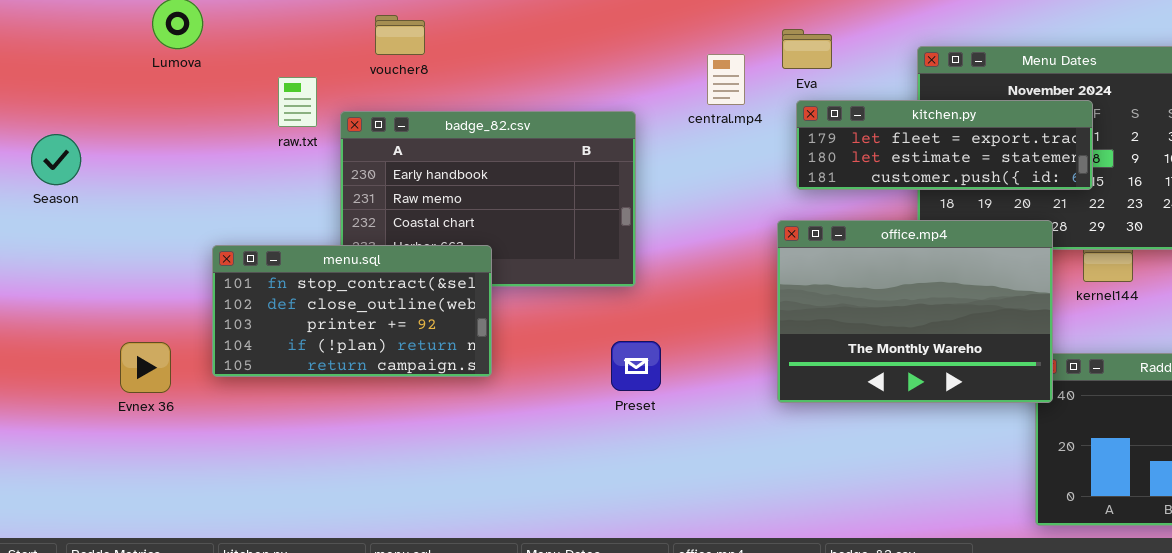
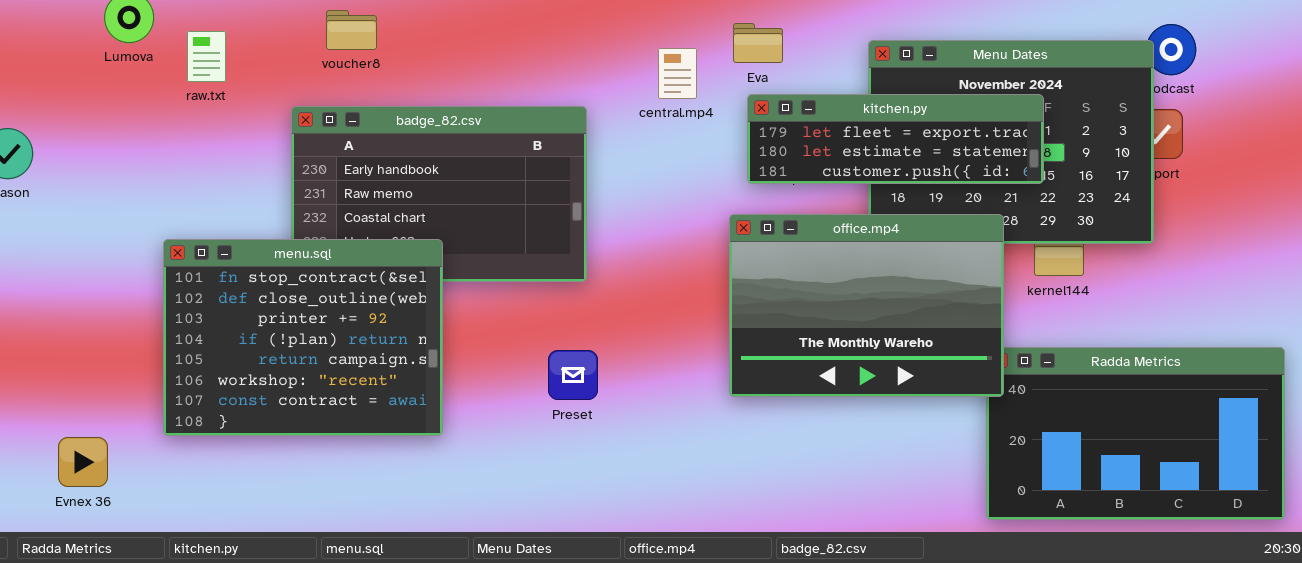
raw.txt: [278,77,317,127] -> [187,31,226,82], moved
menu.sql: [212,245,492,377] -> [163,239,443,436], resized
Preset: [611,341,661,391] -> [548,350,598,400], moved
Evnex 36: [120,342,171,393] -> [58,437,108,487], moved

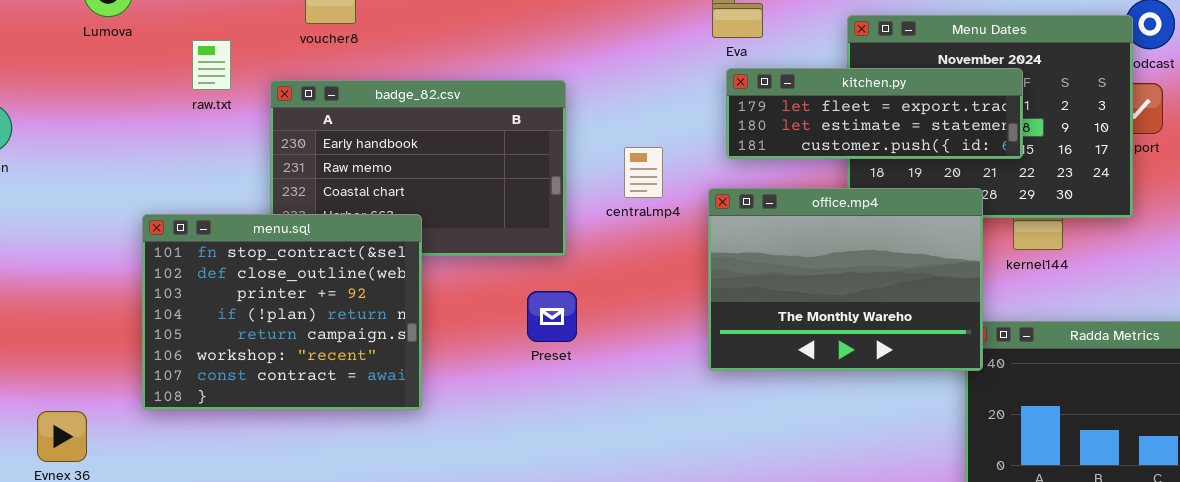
raw.txt: [187,31,226,82] -> [192,40,231,90], moved
central.mp4: [658,48,697,99] -> [624,147,663,198], moved
Preset: [548,350,598,400] -> [527,291,577,342], moved

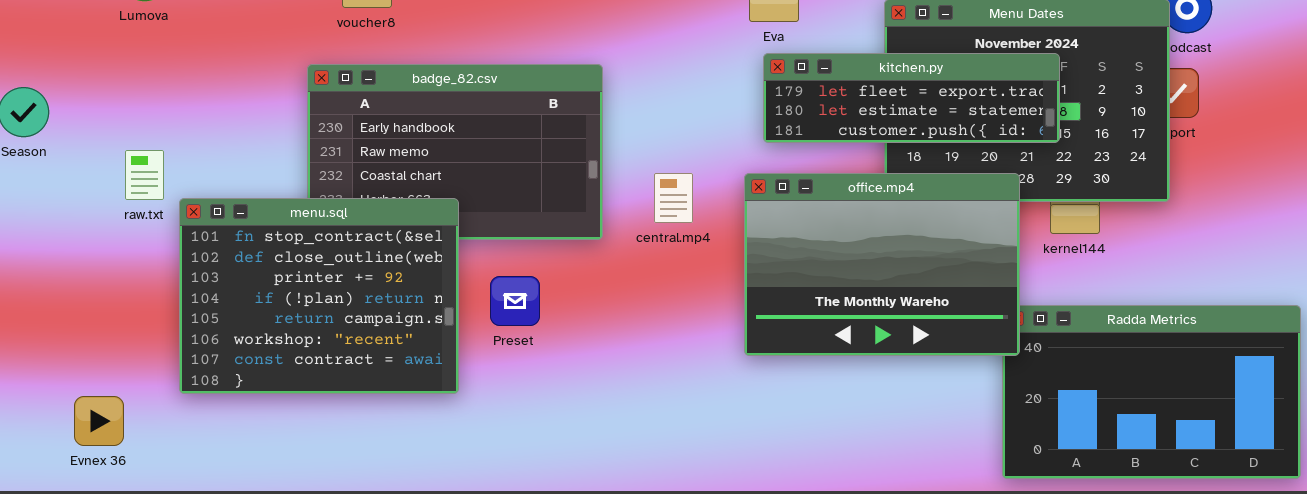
raw.txt: [192,40,231,90] -> [125,150,164,200], moved
central.mp4: [624,147,663,198] -> [654,173,693,223], moved
Preset: [527,291,577,342] -> [490,276,540,326], moved

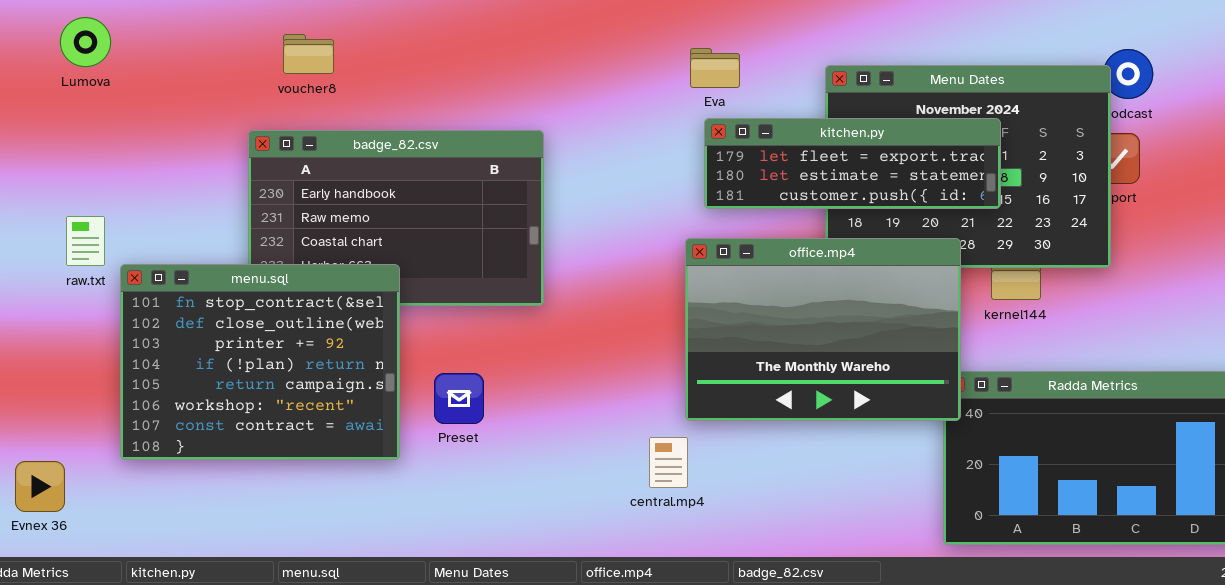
central.mp4: [654,173,693,223] -> [649,437,688,488], moved
Preset: [490,276,540,326] -> [434,373,484,424], moved

